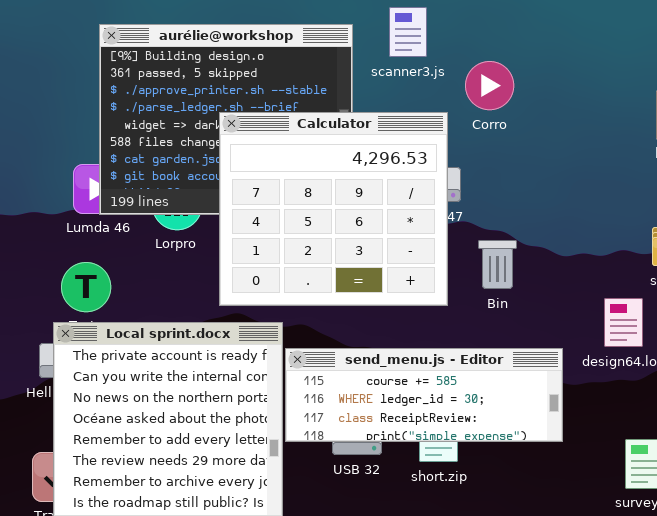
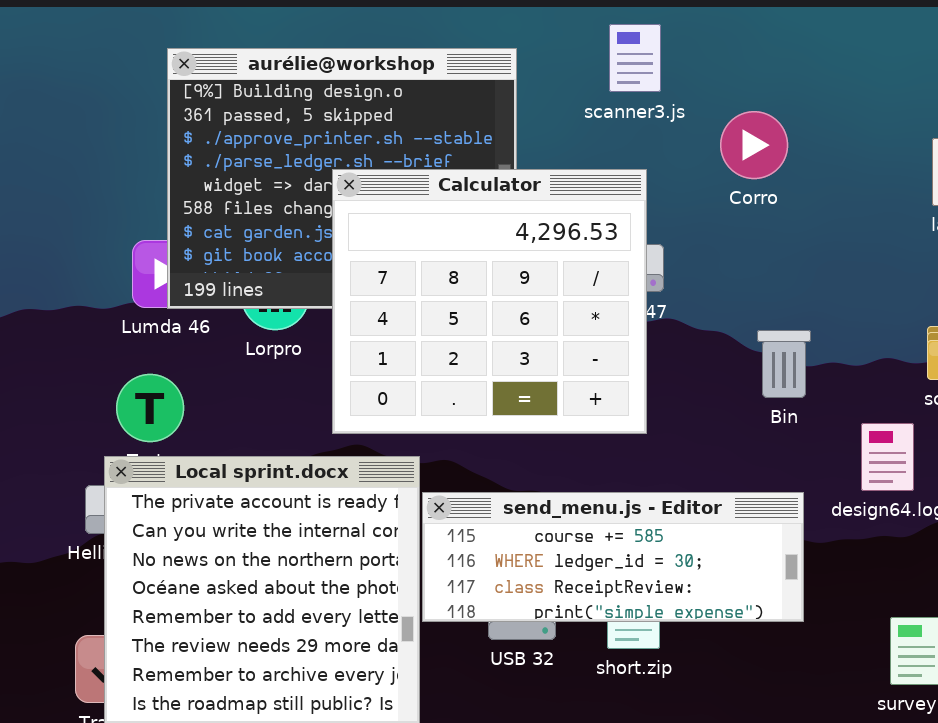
scanner3.js: [389,7,427,57] -> [609,24,661,92], moved
Corro: [465,61,514,110] -> [720,111,788,179], moved
Bin: [478,240,517,289] -> [757,330,811,398], moved

